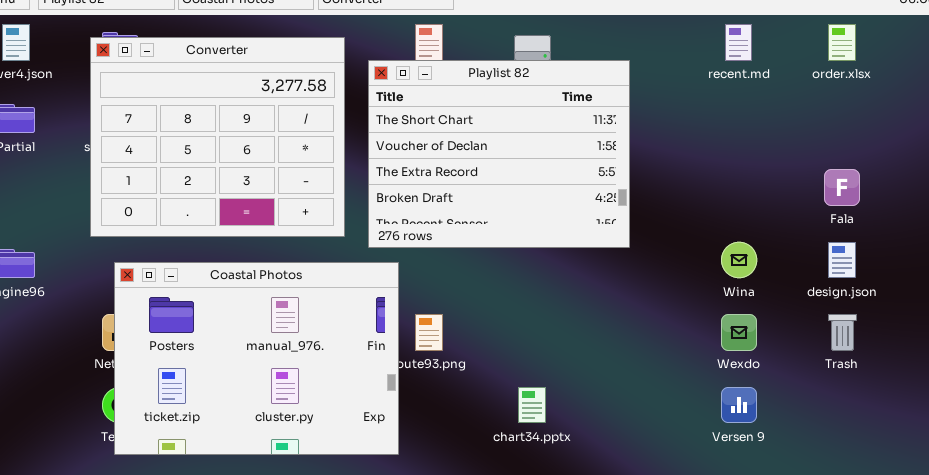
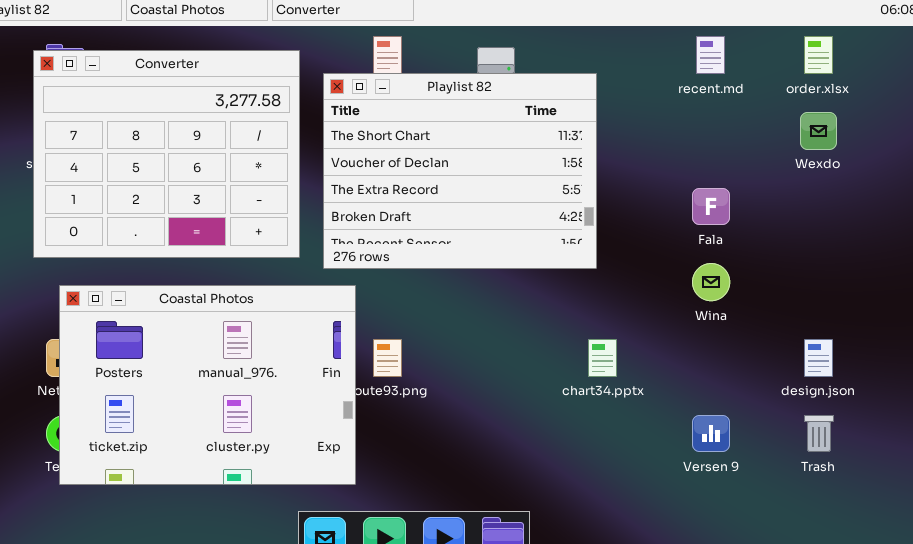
Fala: [824,169,860,206] -> [692,188,730,225], moved
design.json: [828,242,856,278] -> [804,339,833,377], moved
Wexdo: [721,314,757,351] -> [800,112,837,150], moved
Trash: [828,314,857,351] -> [804,415,834,452], moved
chart34.pptx: [518,387,546,423] -> [588,339,617,377], moved

